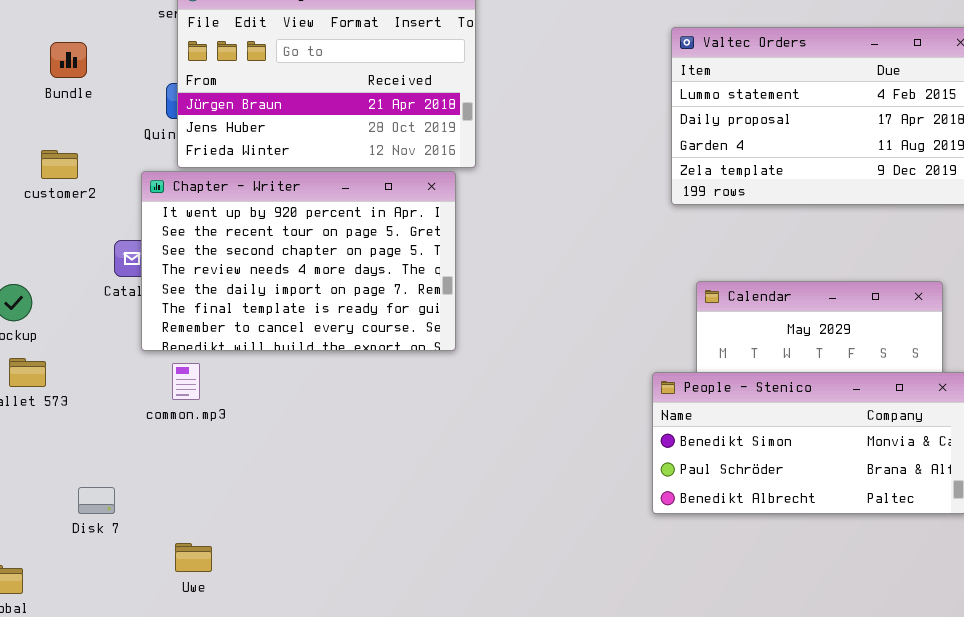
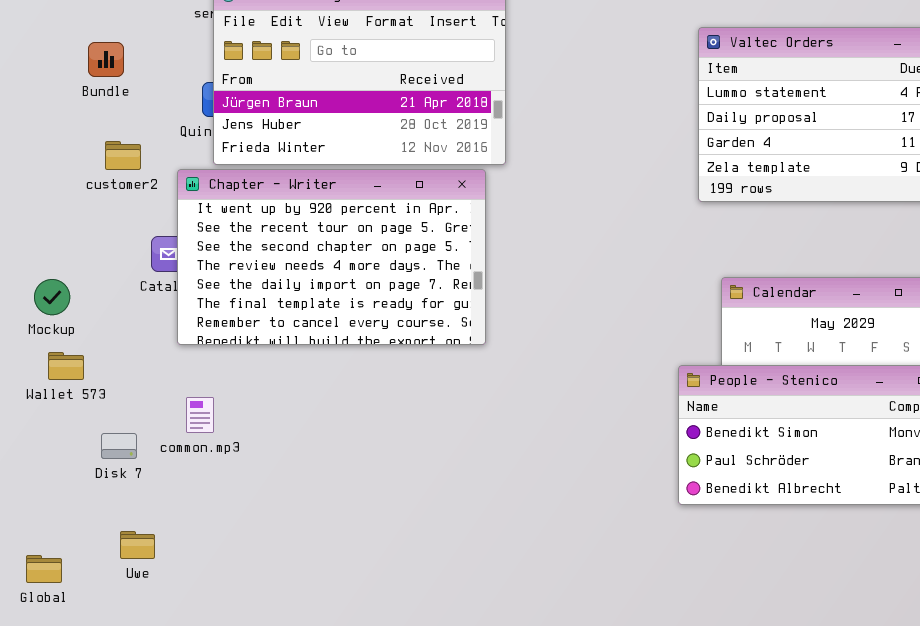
customer2: [41,150,78,179] -> [105,141,141,170], moved
common.mp3: [172,363,200,400] -> [186,397,214,433], moved
Disk 7: [78,487,115,514] -> [101,433,137,459], moved
Uwe: [175,543,212,572] -> [120,531,155,559], moved

